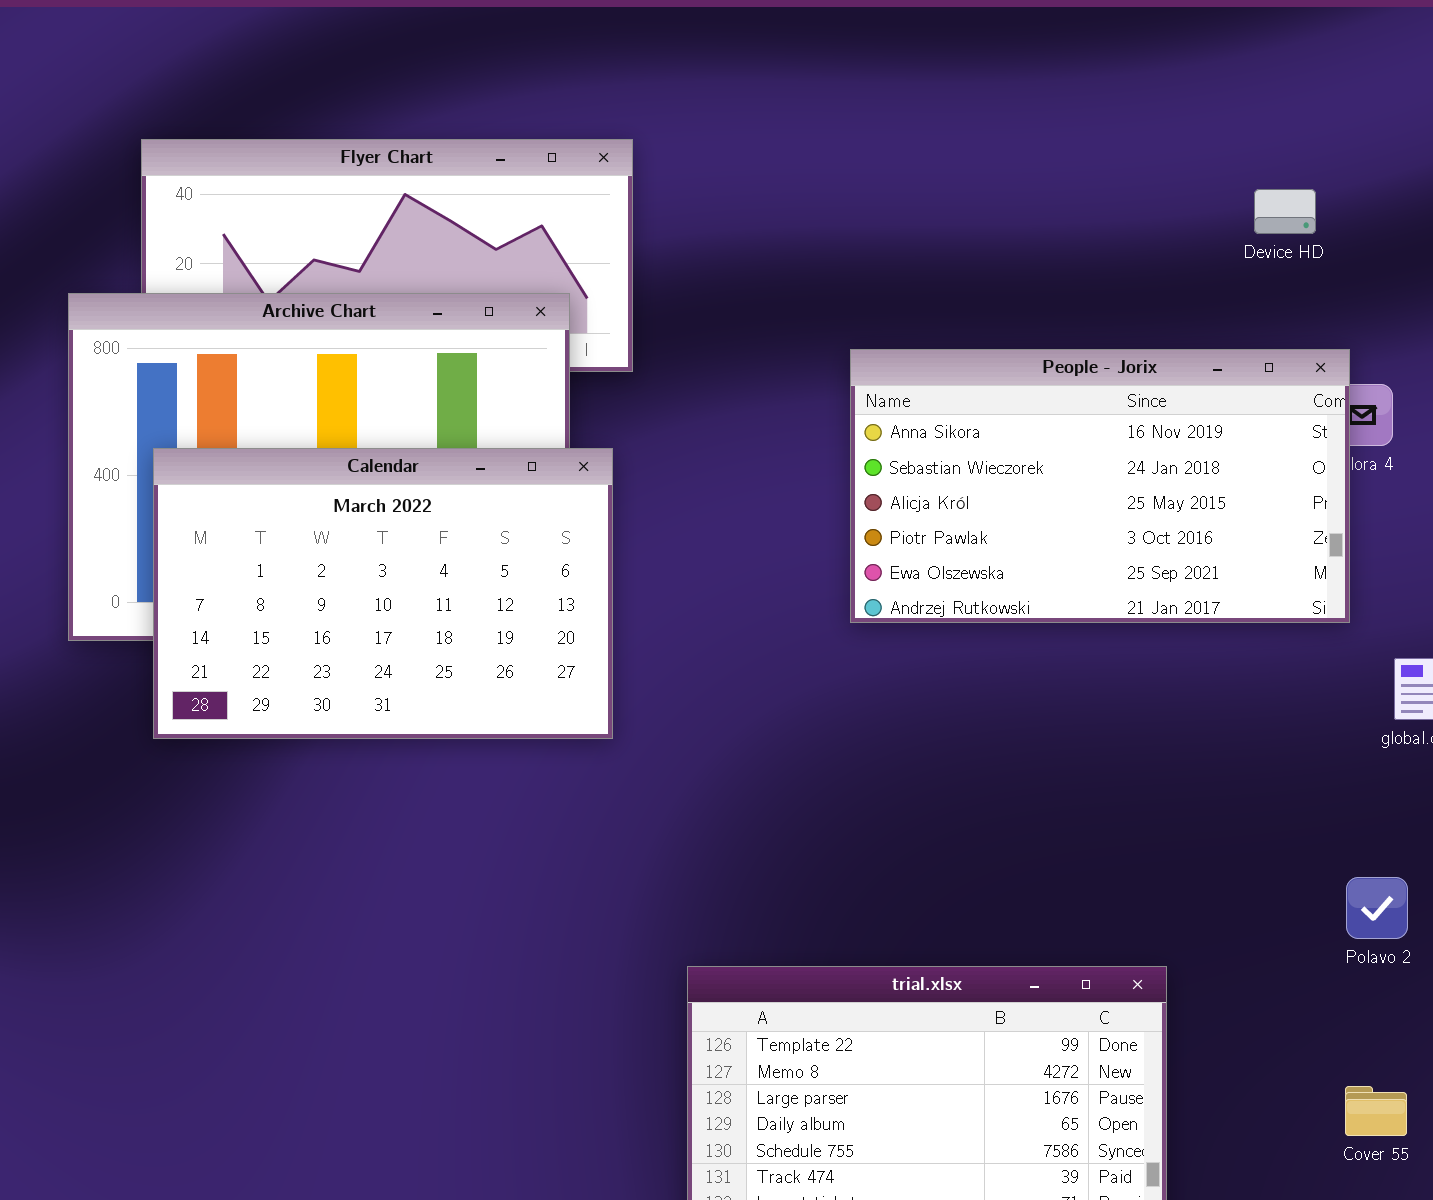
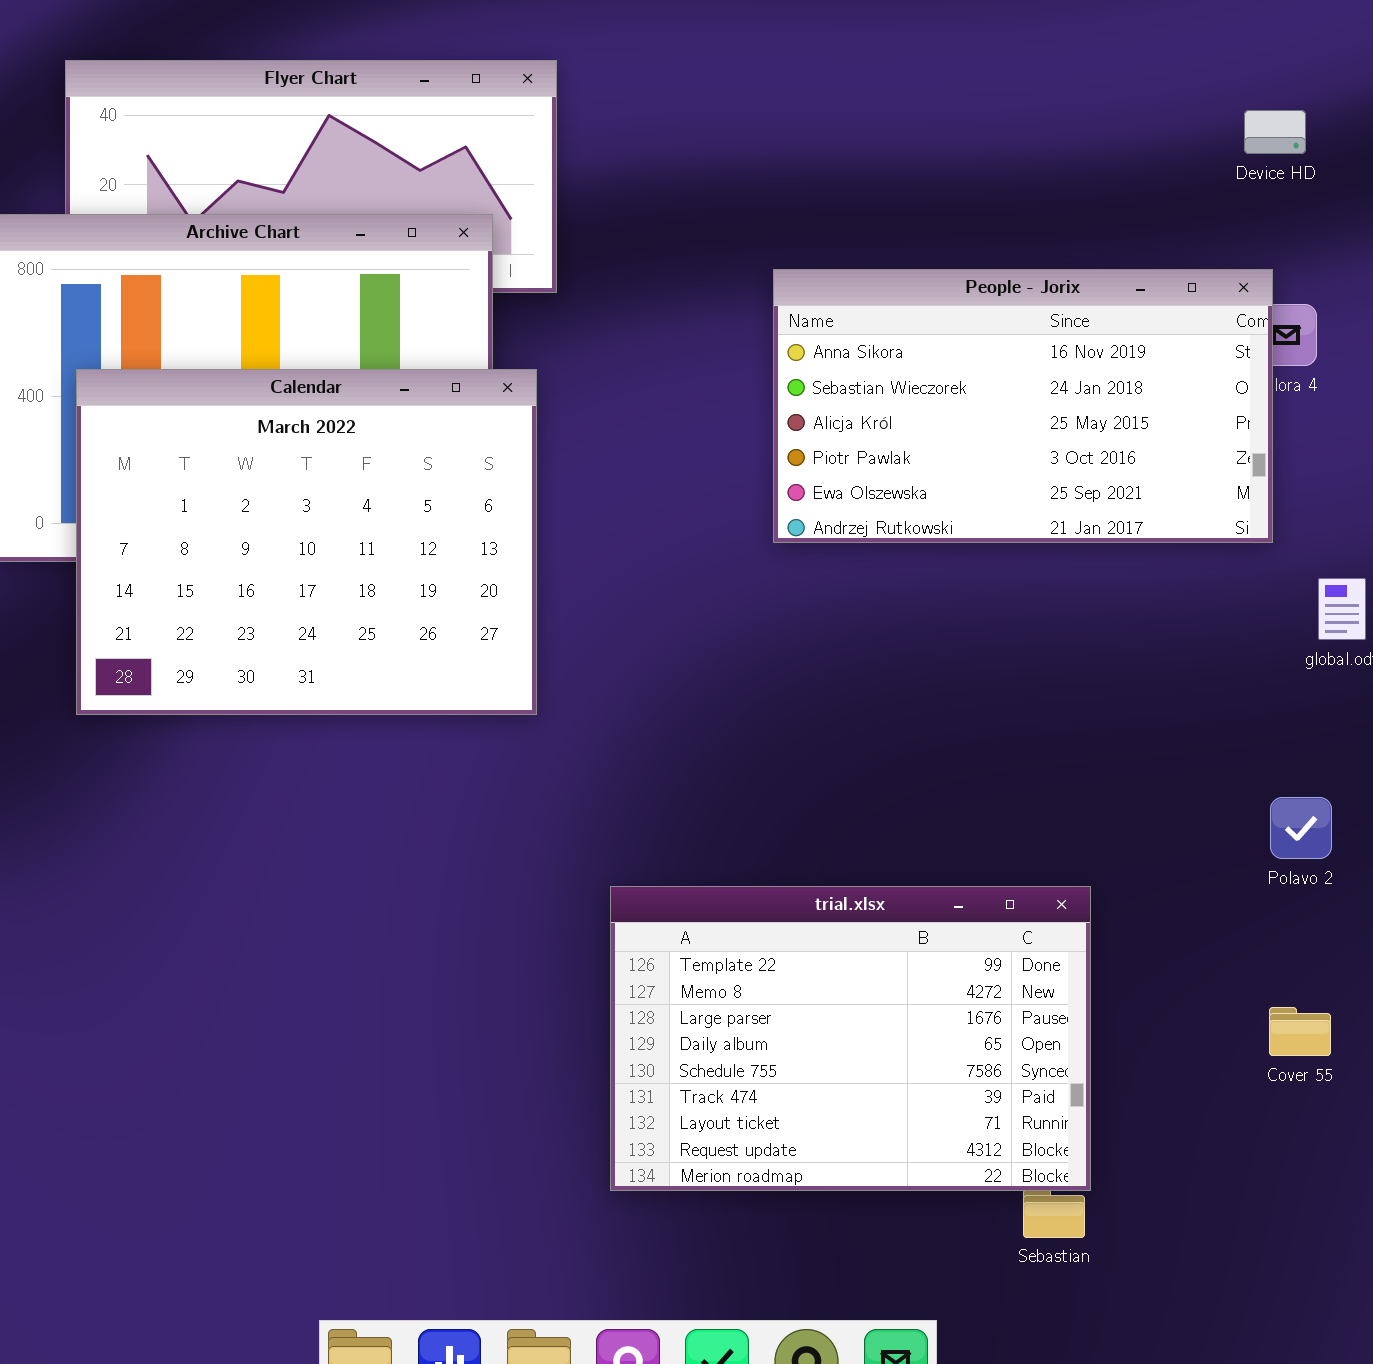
Device HD: [1254,189,1316,234] -> [1244,110,1306,154], moved
Calendar: [153,448,613,739] -> [76,369,537,715], resized

